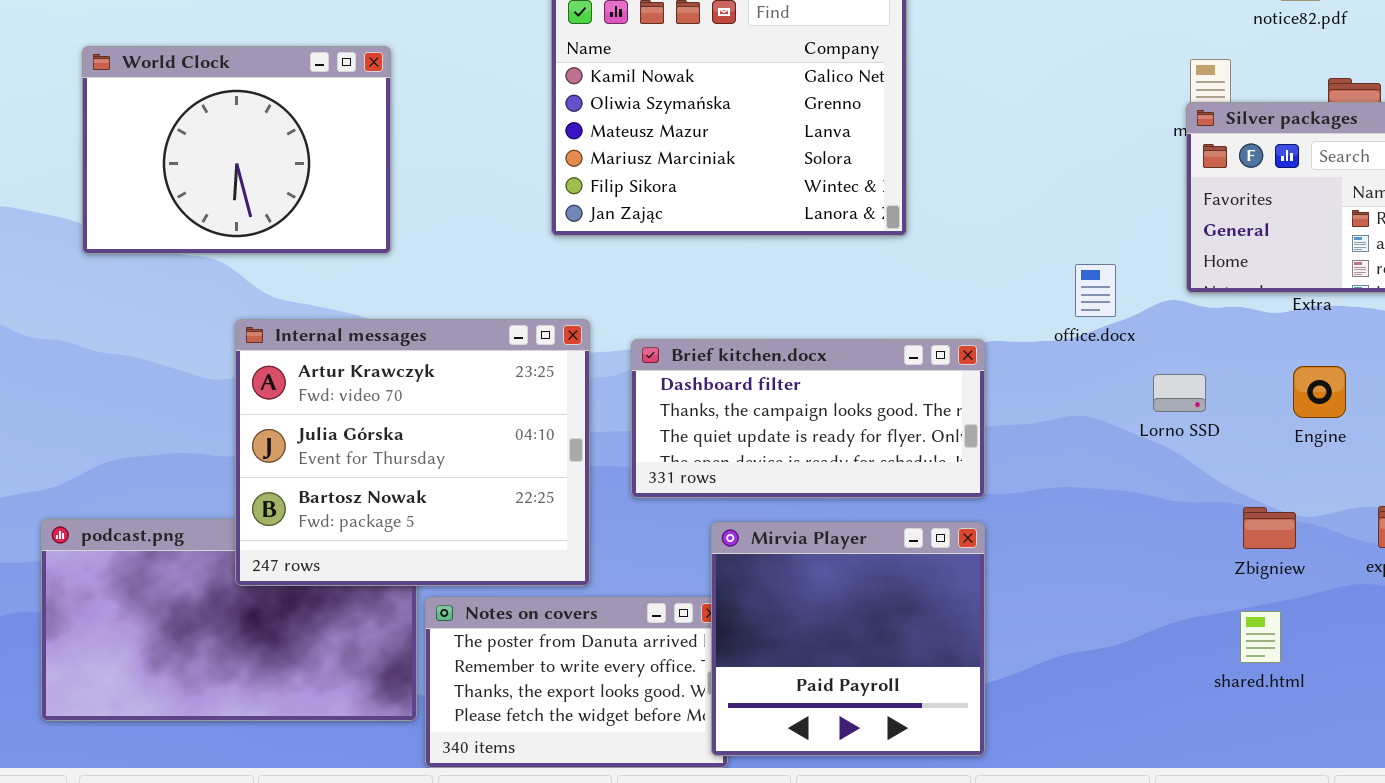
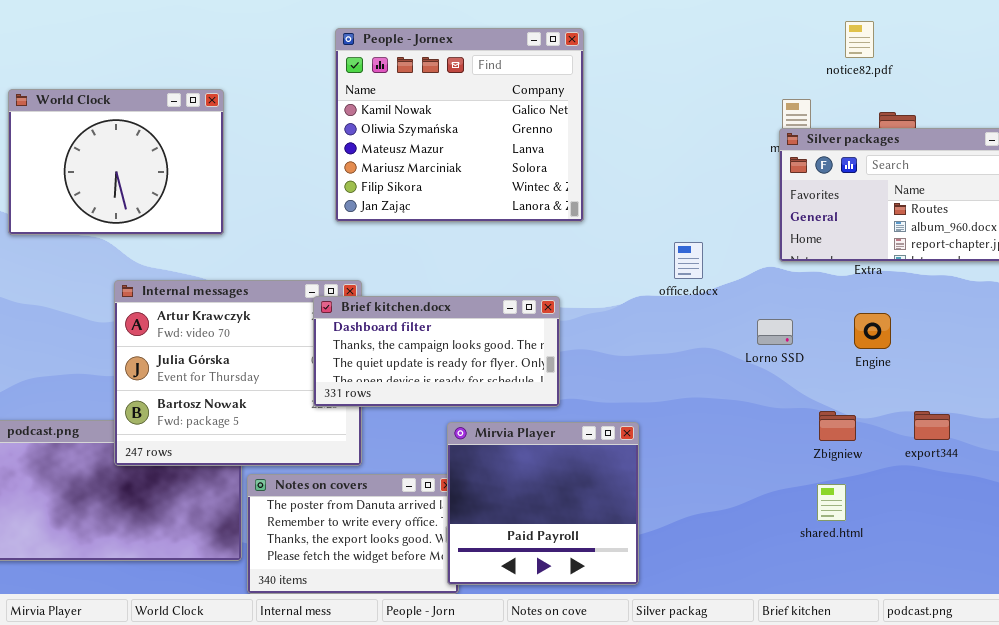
office.docx: [1075,264,1116,317] -> [674,242,703,279], moved
Brief kitchen.docx: [631,339,985,498] -> [313,296,560,407], moved

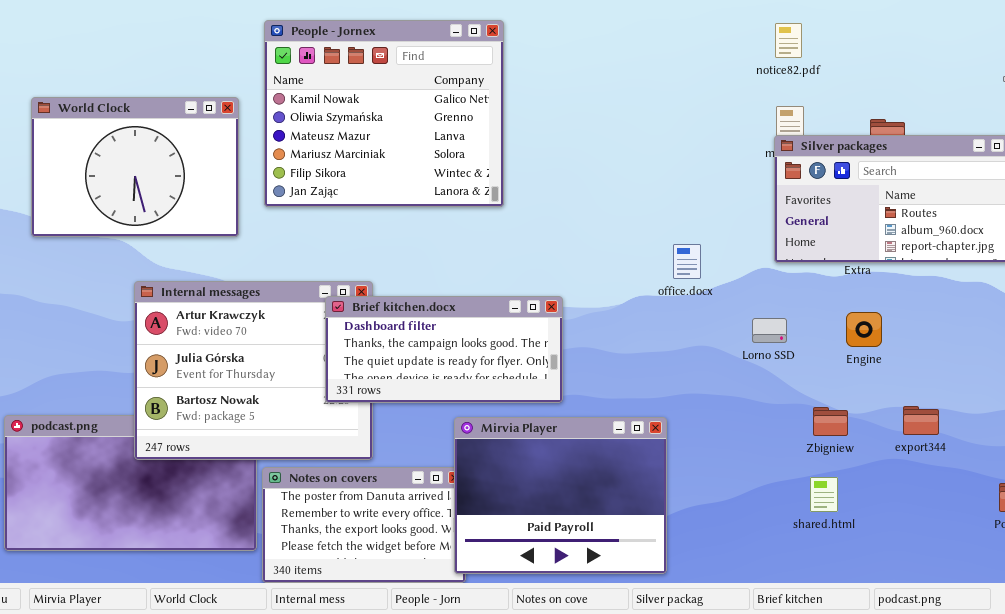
notice82.pdf: [845,21,874,58] -> [775,23,802,58], moved
People - Jornex: [335,28,584,222] -> [264,20,504,207], moved
Mirvia Player: [447,422,639,585] -> [454,417,667,574], resized

